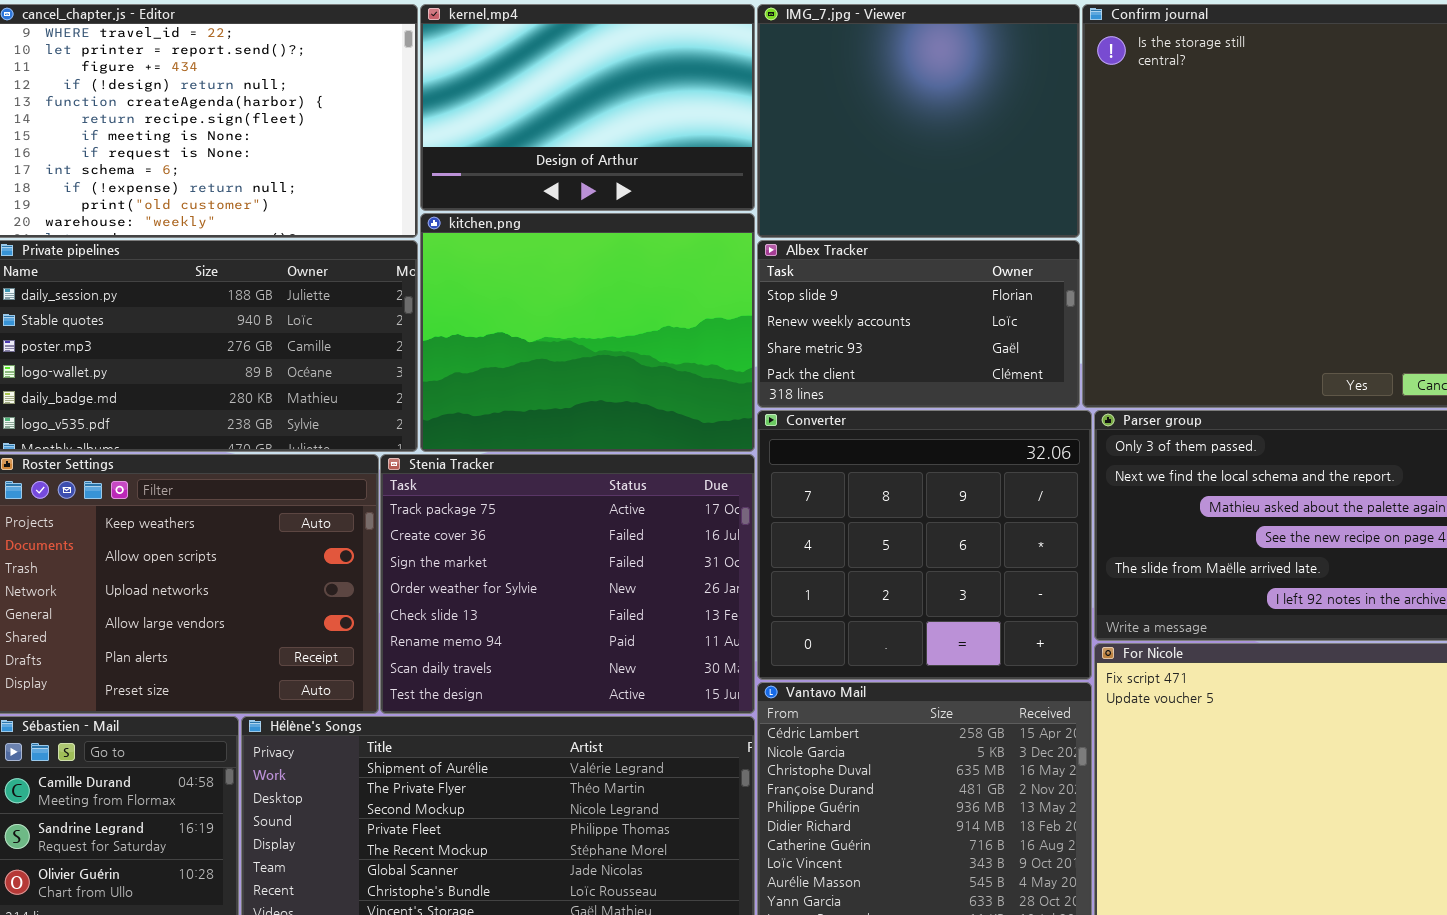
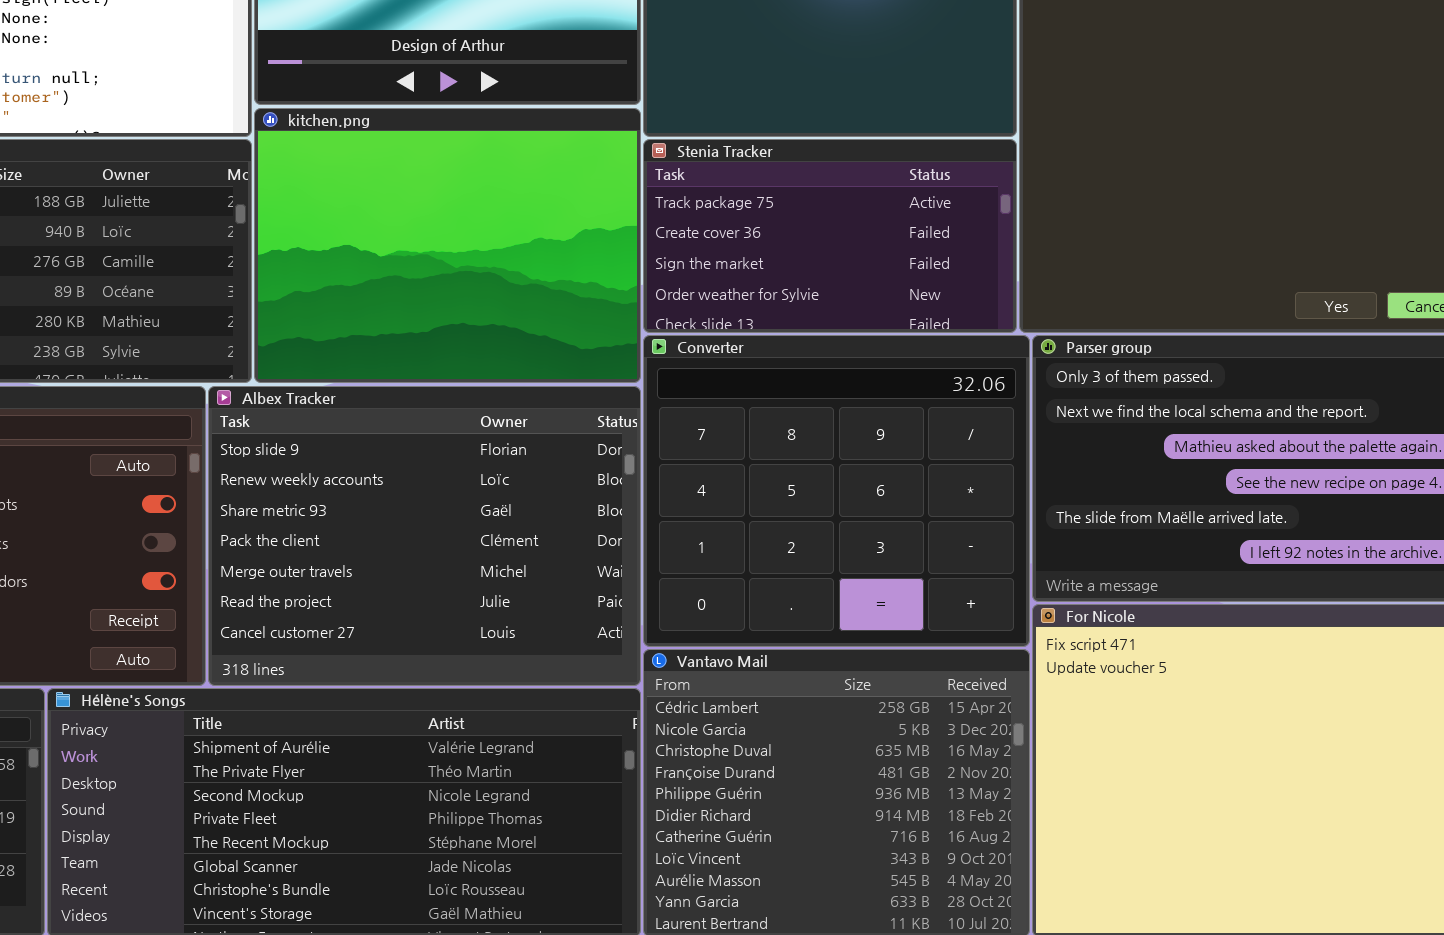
Albex Tracker: [757,240,1080,408] -> [208,386,641,686], moved, resized
Stenia Tracker: [380,454,755,714] -> [643,139,1017,333], moved, resized

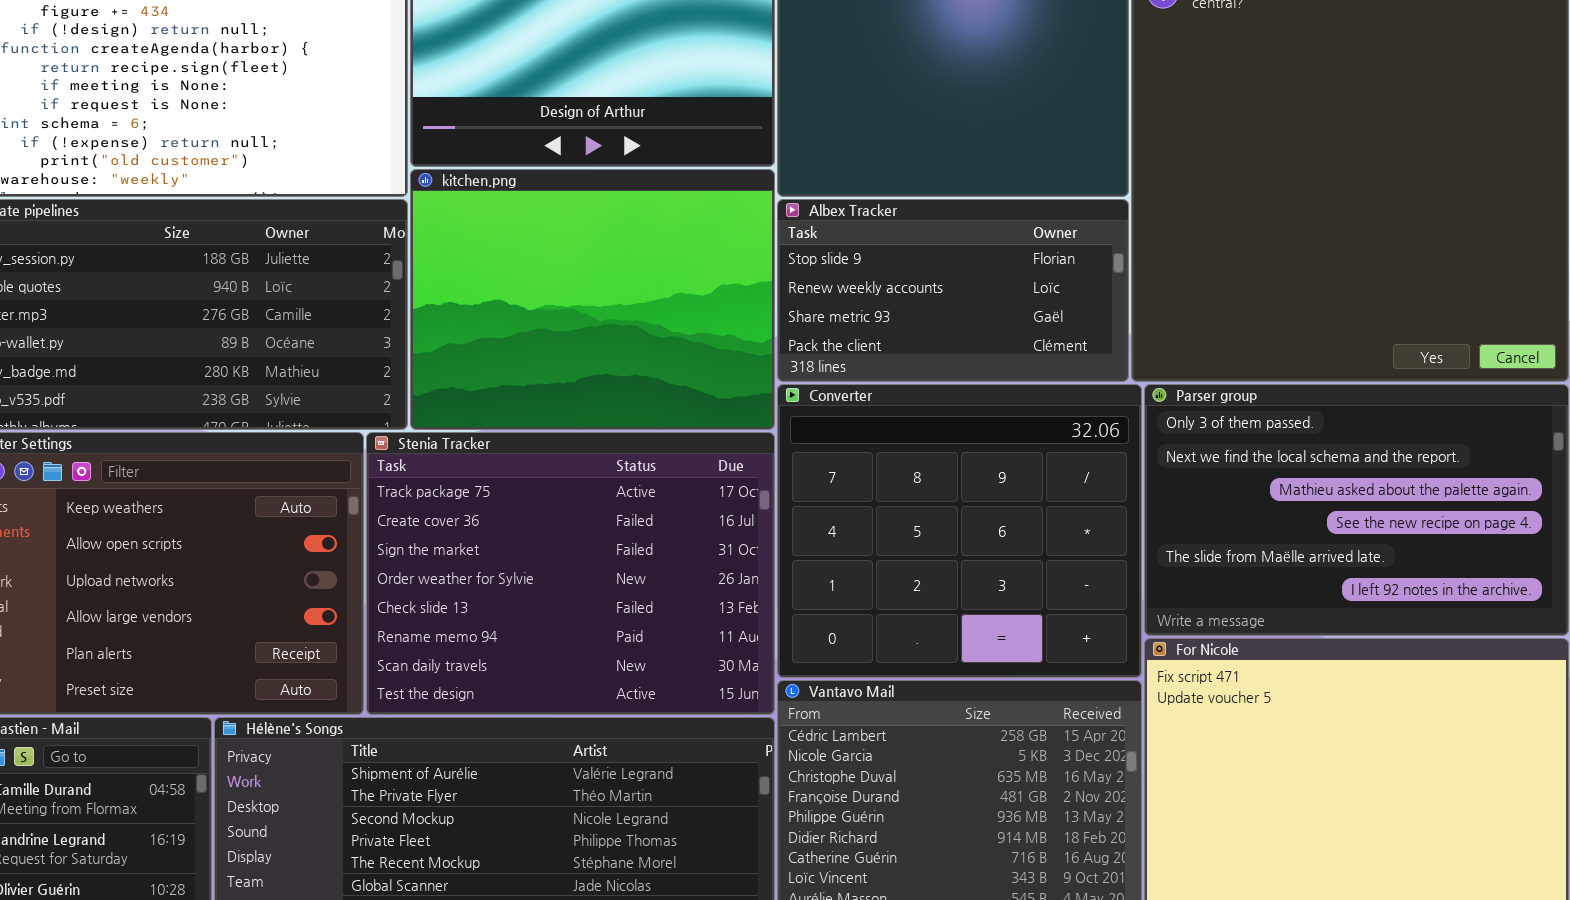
Stenia Tracker: [643,139,1017,333] -> [366,432,775,715], moved, resized
Albex Tracker: [208,386,641,686] -> [777,199,1129,382], moved, resized

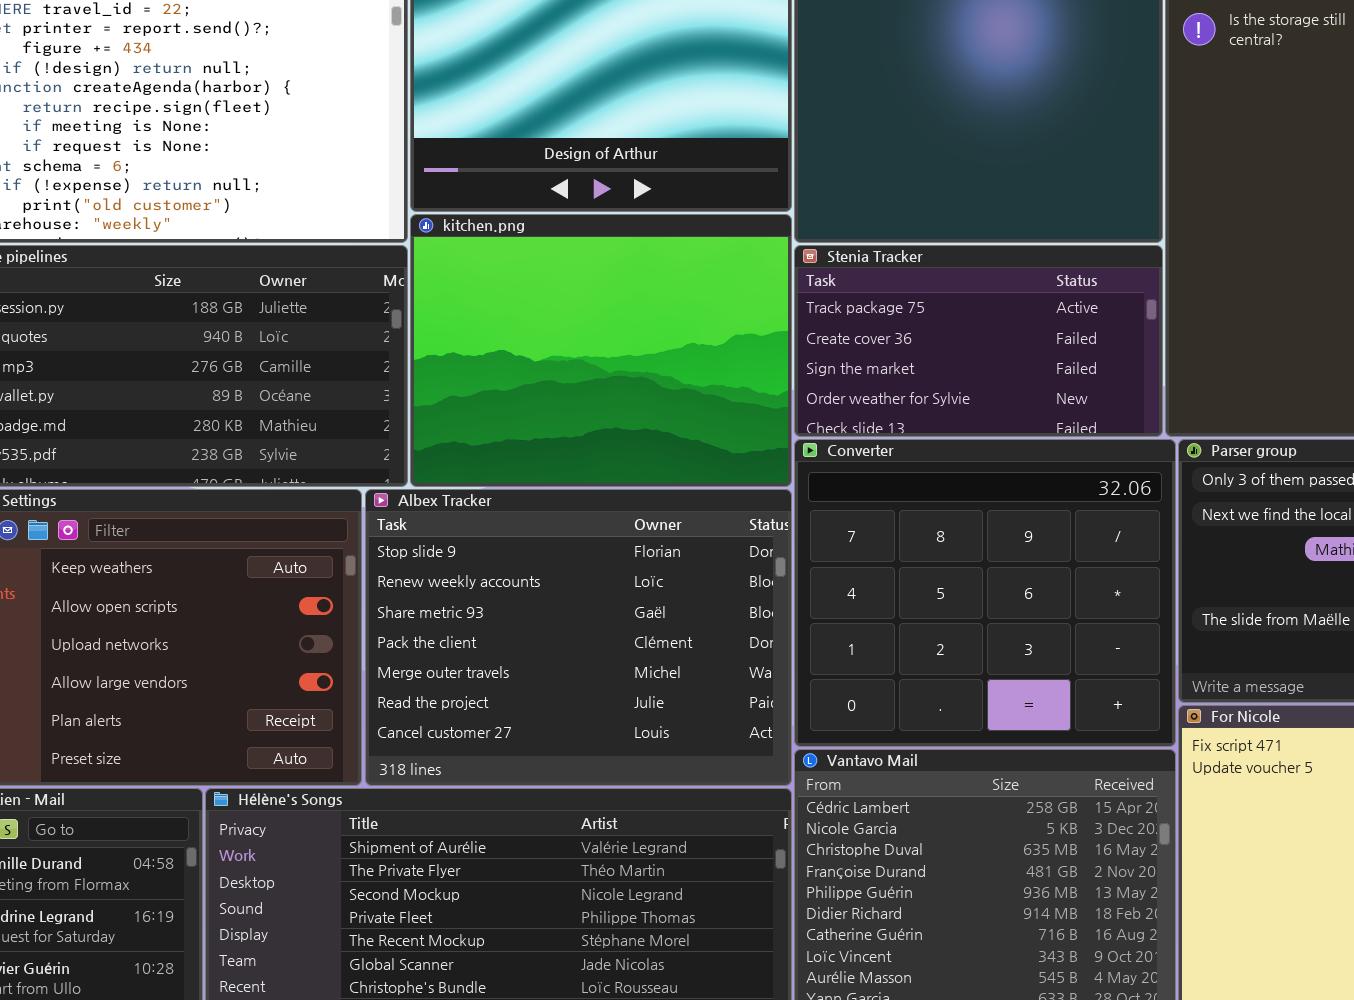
Albex Tracker: [777,199,1129,382] -> [365,489,792,786], moved, resized
Stenia Tracker: [366,432,775,715] -> [794,245,1163,437], moved, resized

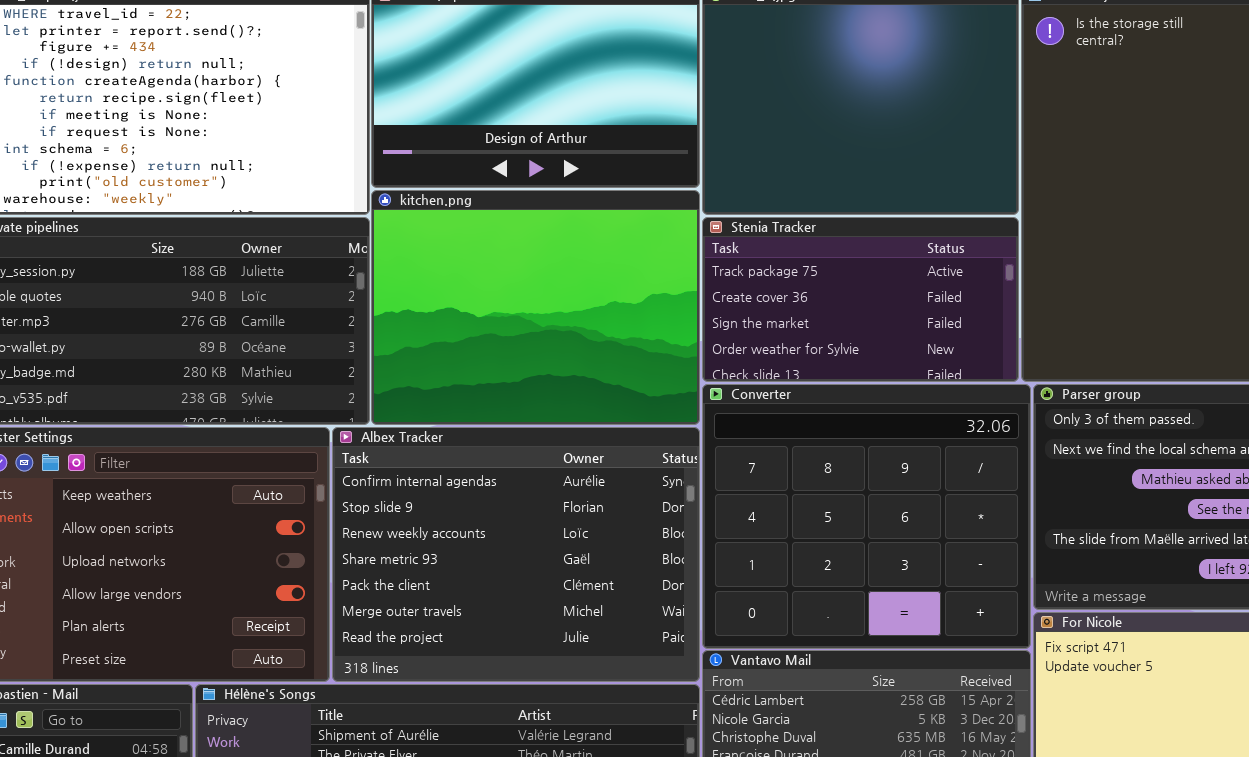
Albex Tracker: [365,489,792,786] -> [332,427,700,682], scrolled up 1 row

